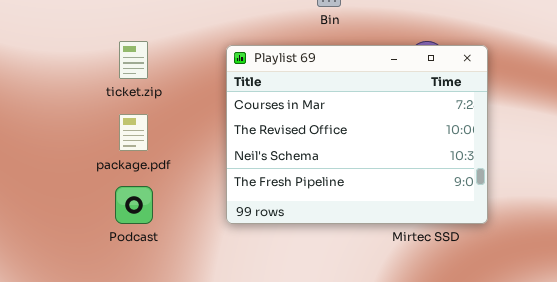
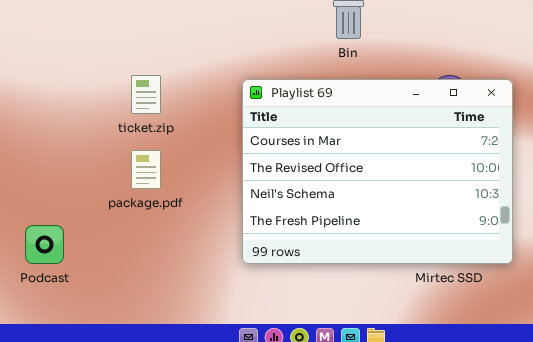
Podcast: [115,186,153,224] -> [25,225,64,264], moved

